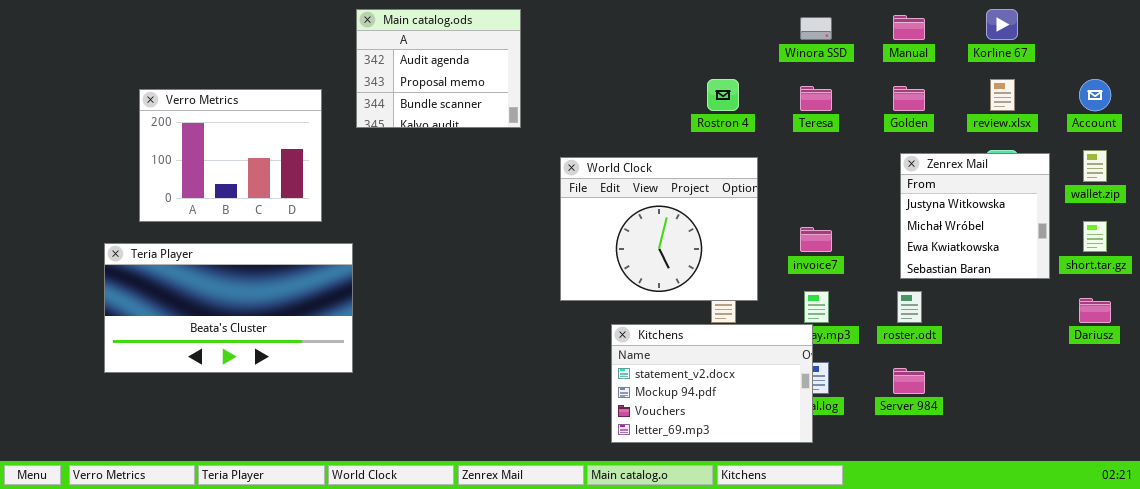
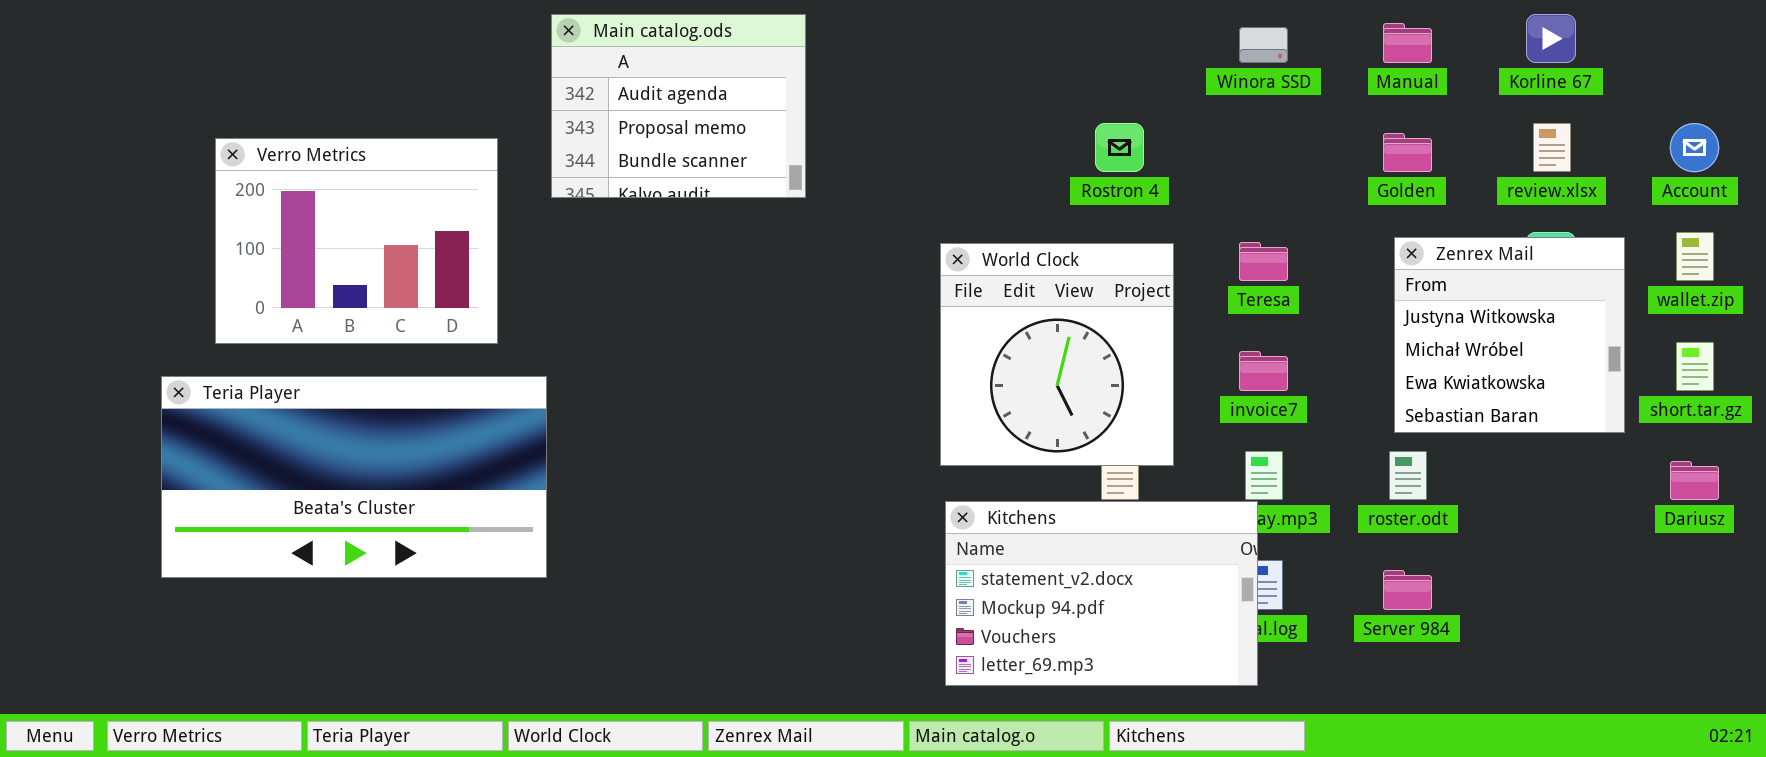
Teresa: [800,86,832,111] -> [1239,242,1288,281], moved
World Clock: [560,157,758,301] -> [940,243,1174,466], resized

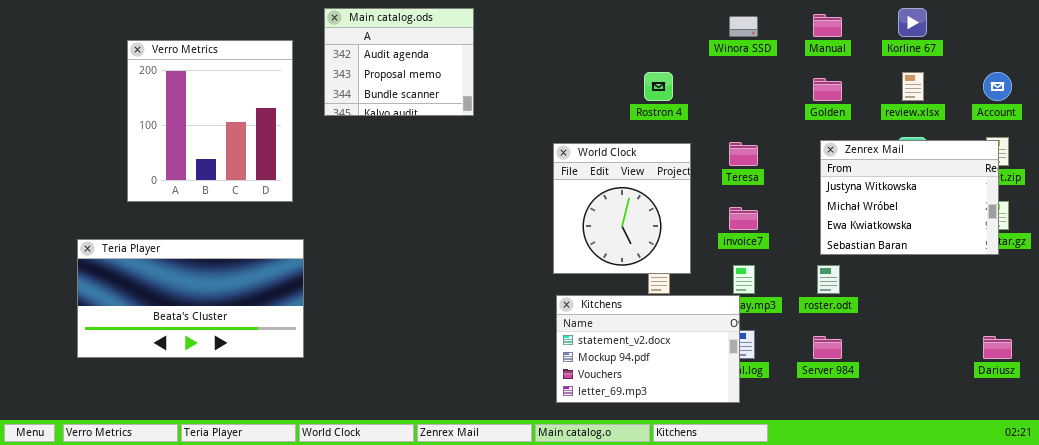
Verro Metrics: [215,138,498,344] -> [127,40,293,202], resized
Zenrex Mail: [1394,237,1625,433] -> [820,140,999,255], resized
Teria Player: [161,376,547,578] -> [77,239,304,358], moved
Dariusz: [1670,461,1719,500] -> [983,336,1012,359], moved

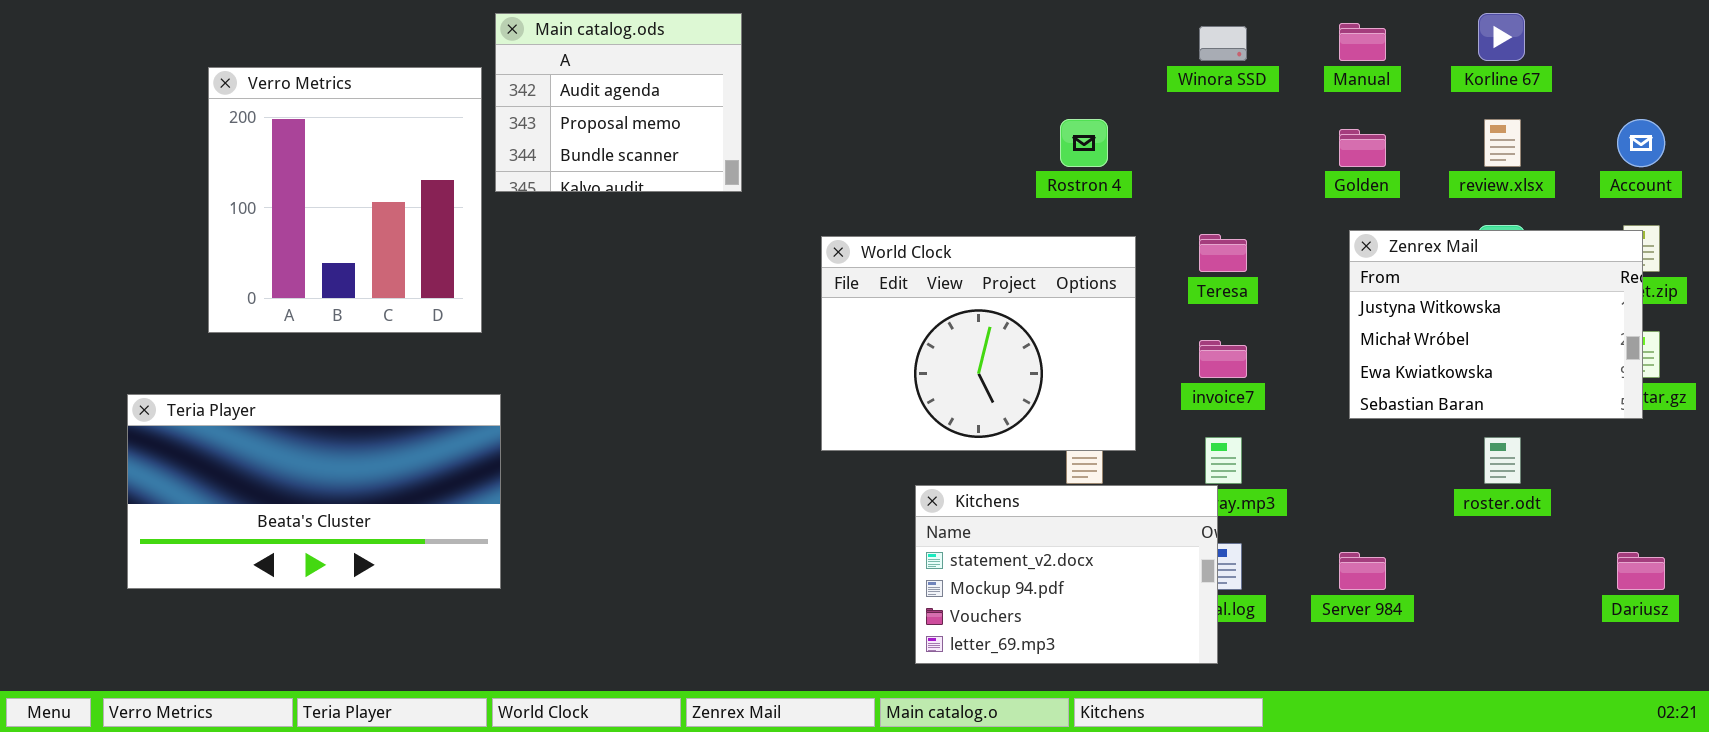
Main catalog.ods: [324,8,474,116] -> [495,13,742,192], moved
World Clock: [553,143,691,274] -> [821,236,1136,451], resized
roster.odt: [817,265,840,294] -> [1484,437,1521,484], moved

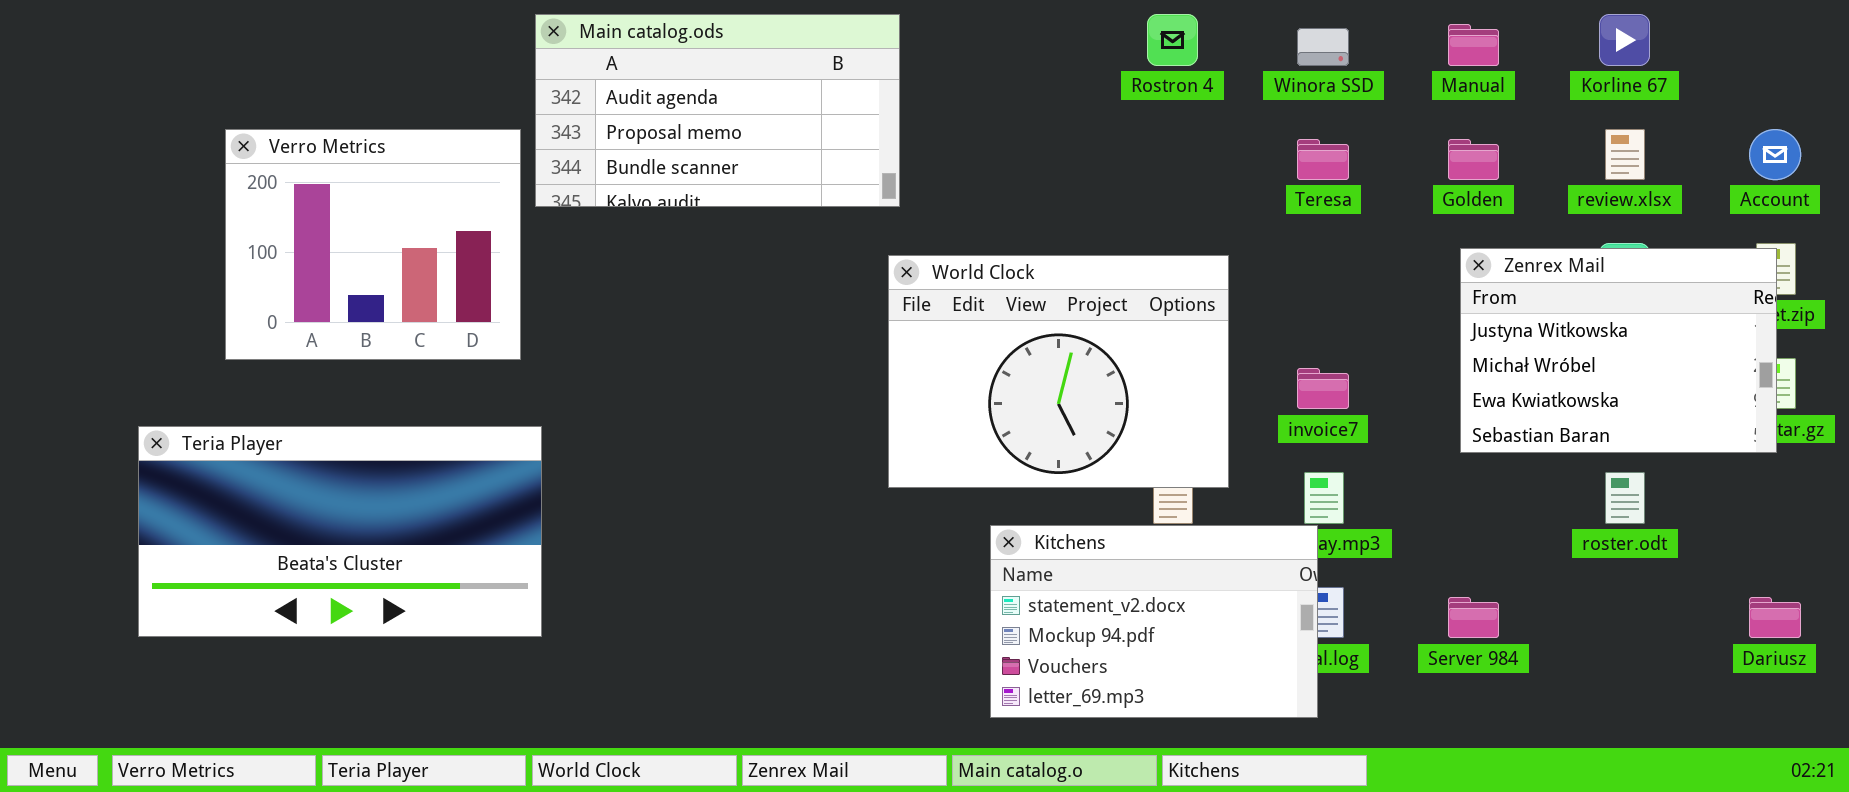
Main catalog.ods: [495,13,742,192] -> [535,14,900,207], resized
Verro Metrics: [208,67,482,333] -> [225,129,521,360], resized
Rostron 4: [1060,119,1108,167] -> [1147,14,1198,66], moved
Teresa: [1199,234,1247,272] -> [1297,139,1349,180], moved

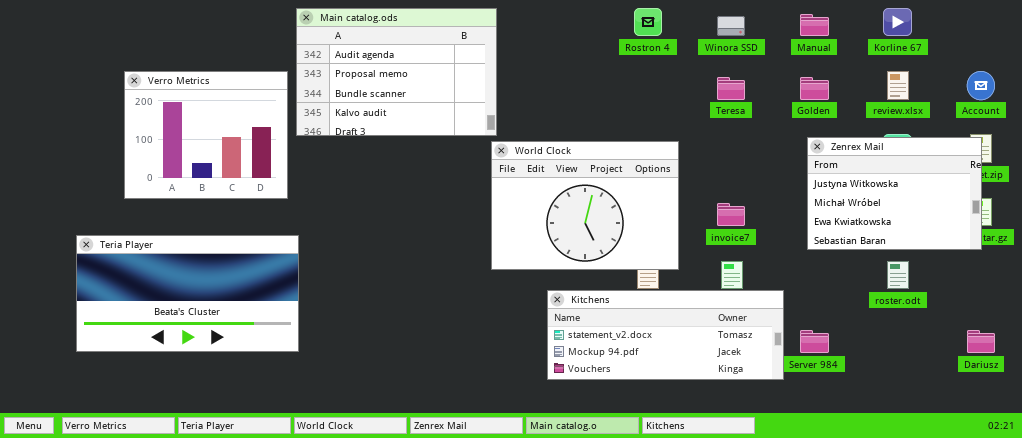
Main catalog.ods: [535,14,900,207] -> [296,8,497,136], resized
Kitchens: [990,525,1318,718] -> [547,290,784,380], resized

